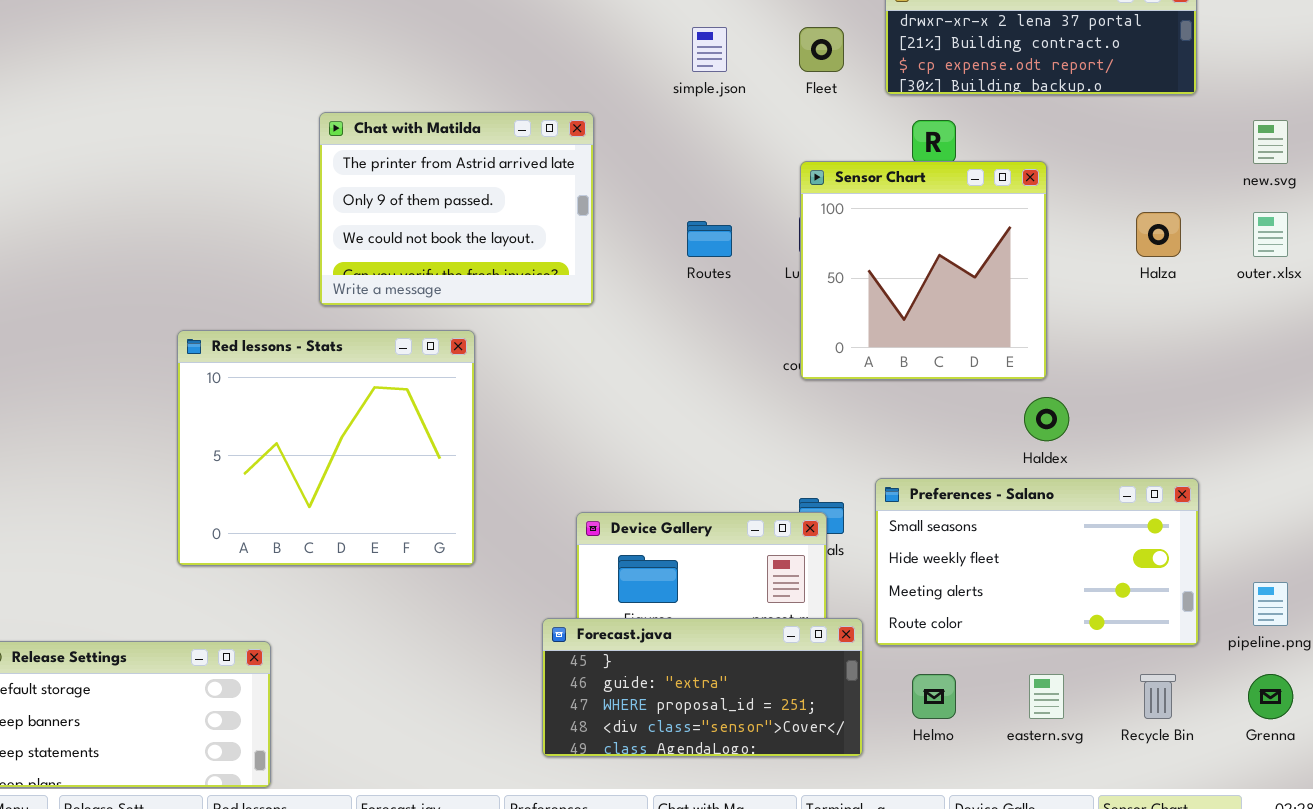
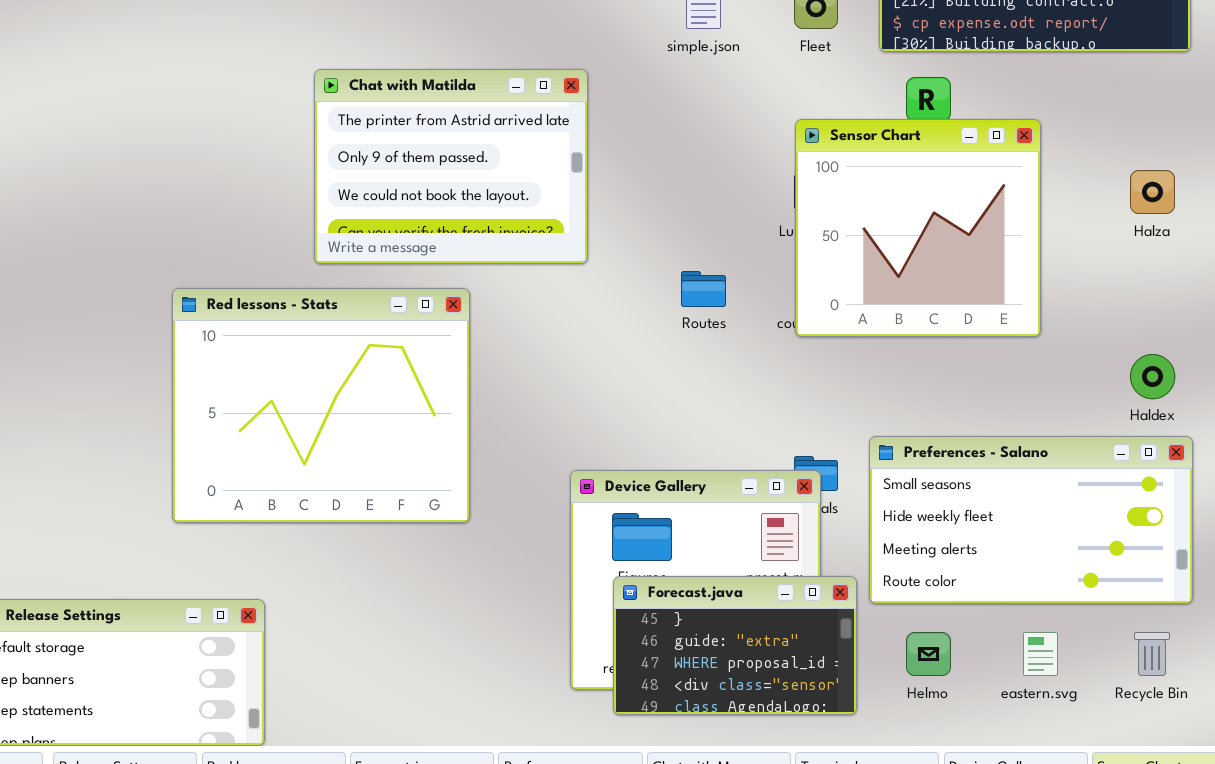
Routes: [687,221,732,257] -> [681,271,726,307], moved
Haldex: [1024,397,1069,441] -> [1130,354,1175,399], moved
Forecast.java: [542,618,863,757] -> [613,576,857,715], resized

